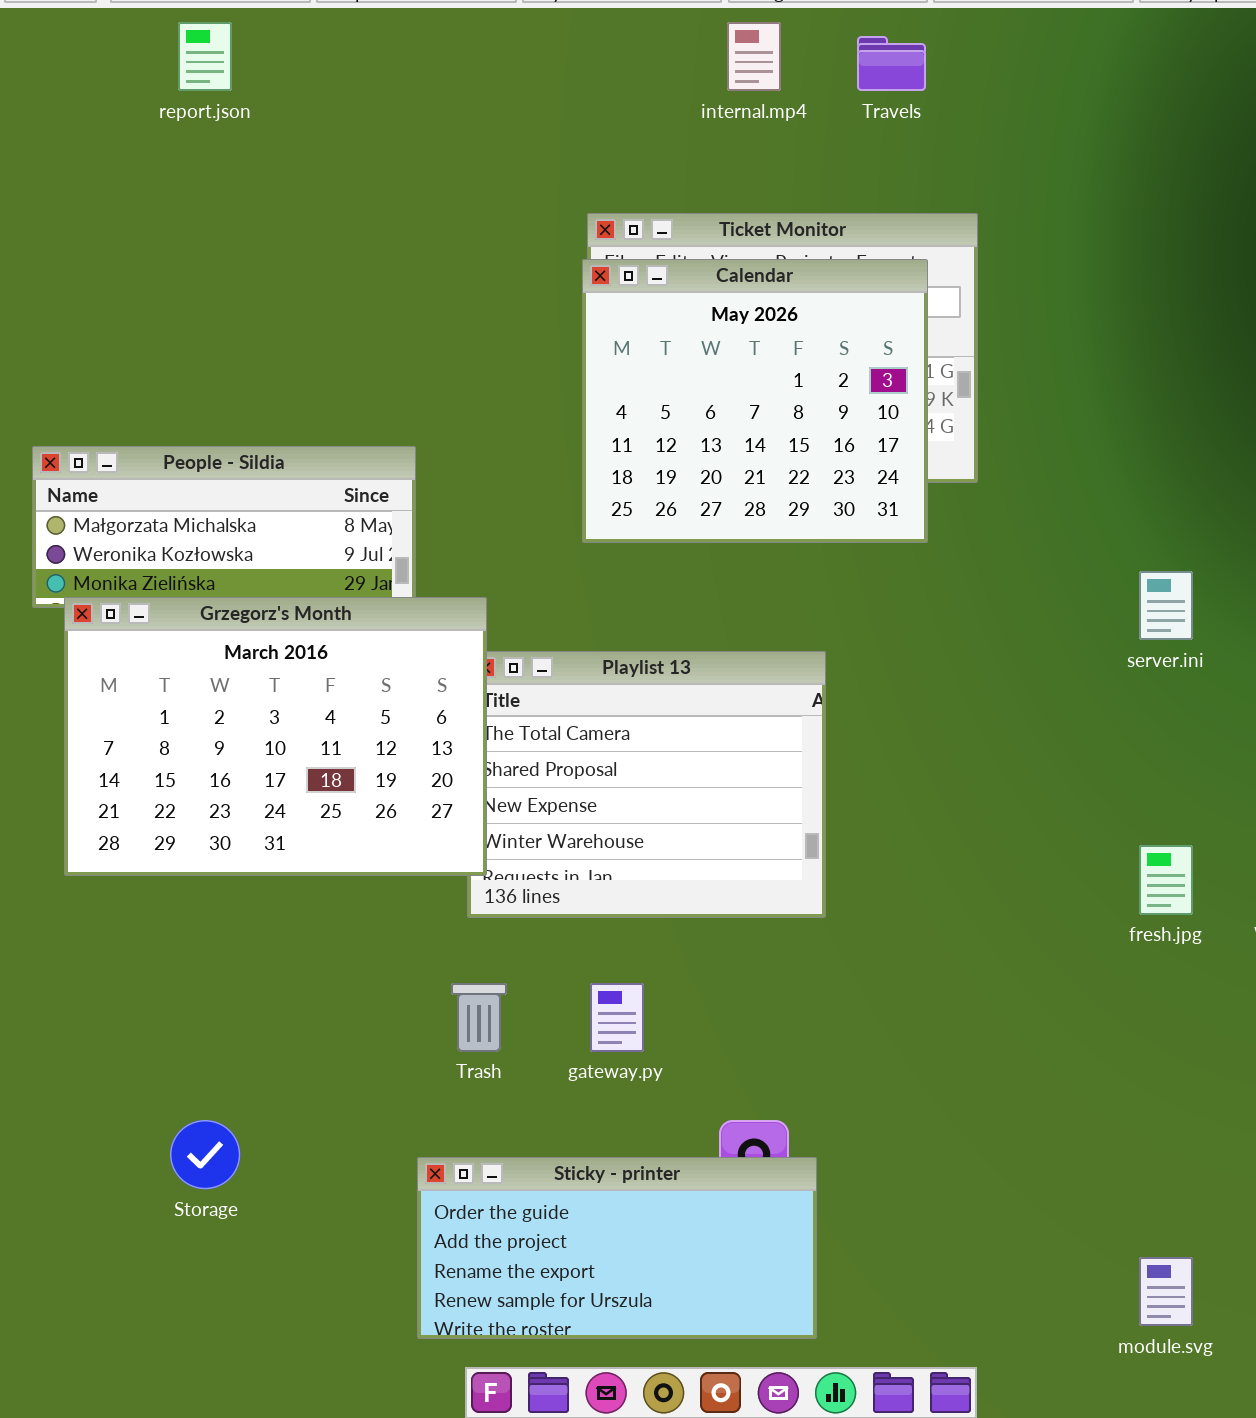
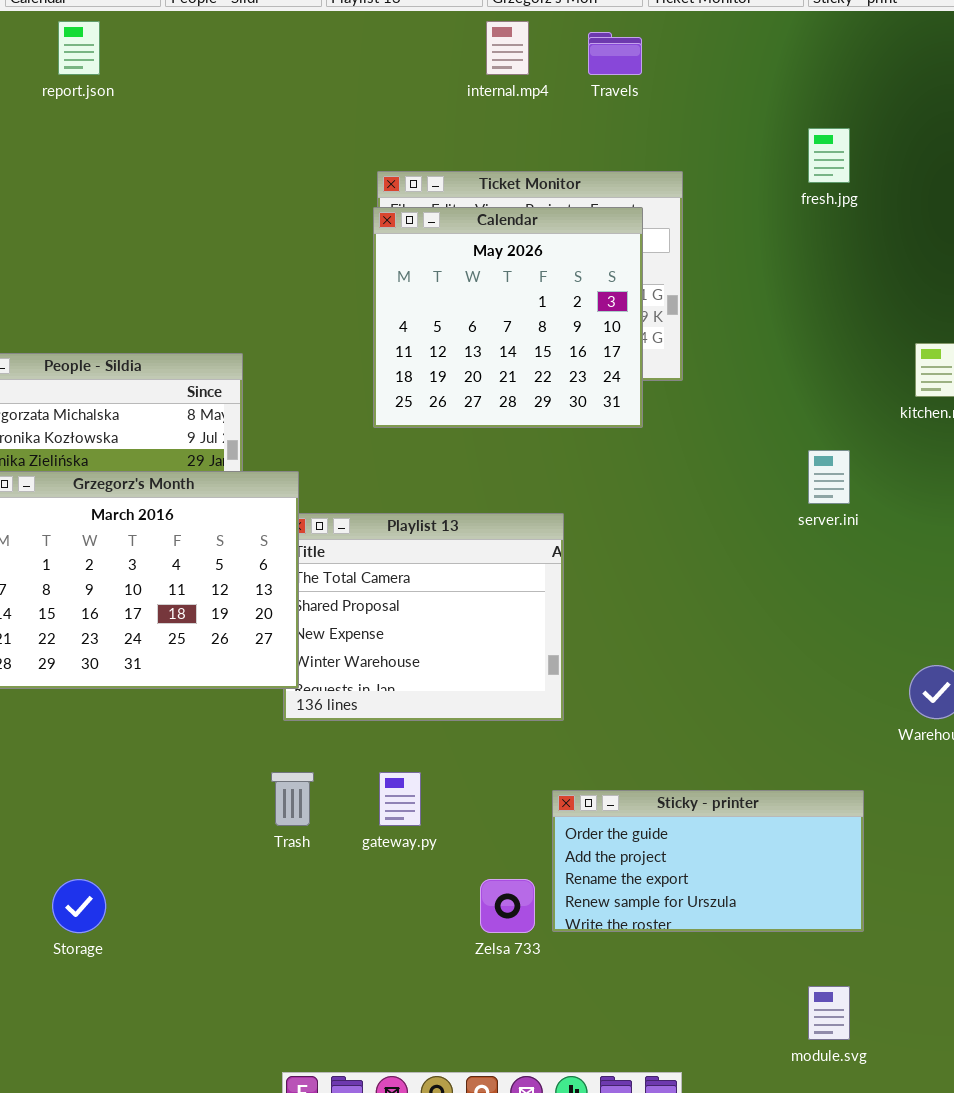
fresh.jpg: [1139,845,1193,915] -> [808,128,850,183], moved
Sticky - printer: [417,1157,817,1339] -> [552,790,864,932], moved

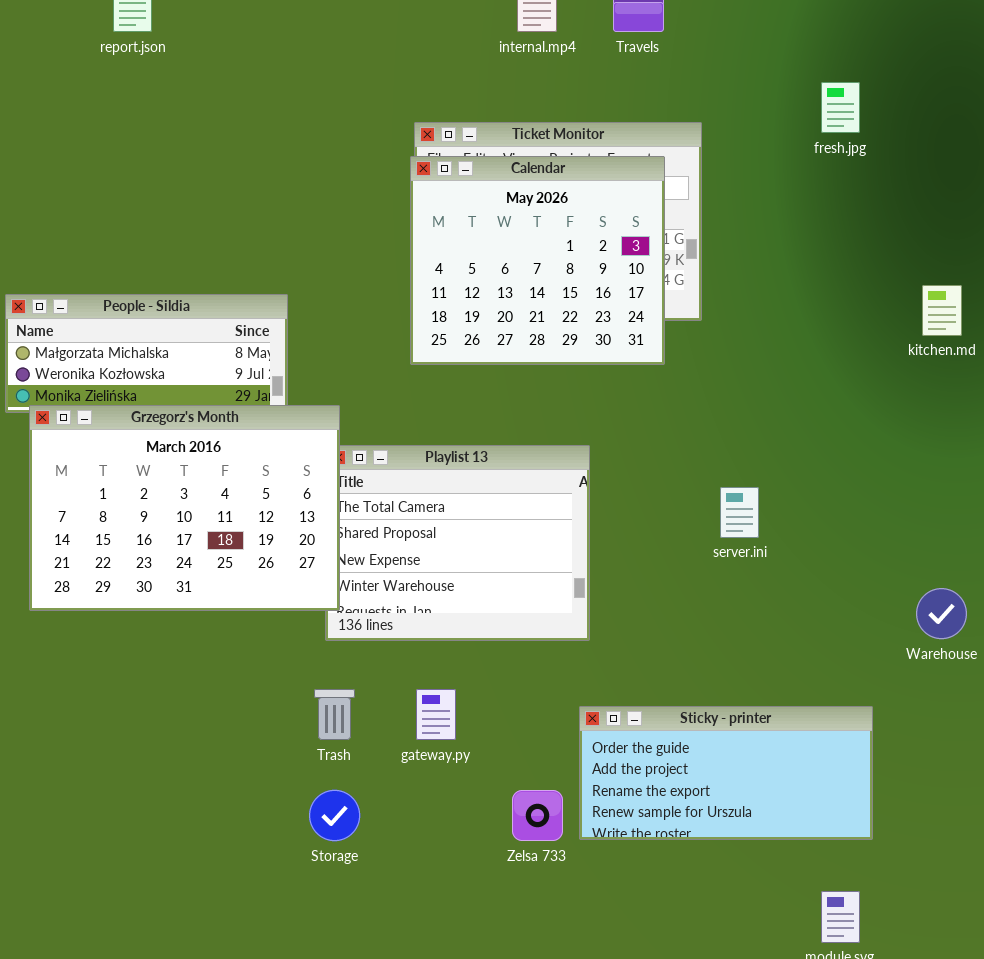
server.ini: [808,450,850,504] -> [720,487,759,538], moved
Storage: [52,879,106,933] -> [309,790,360,841], moved

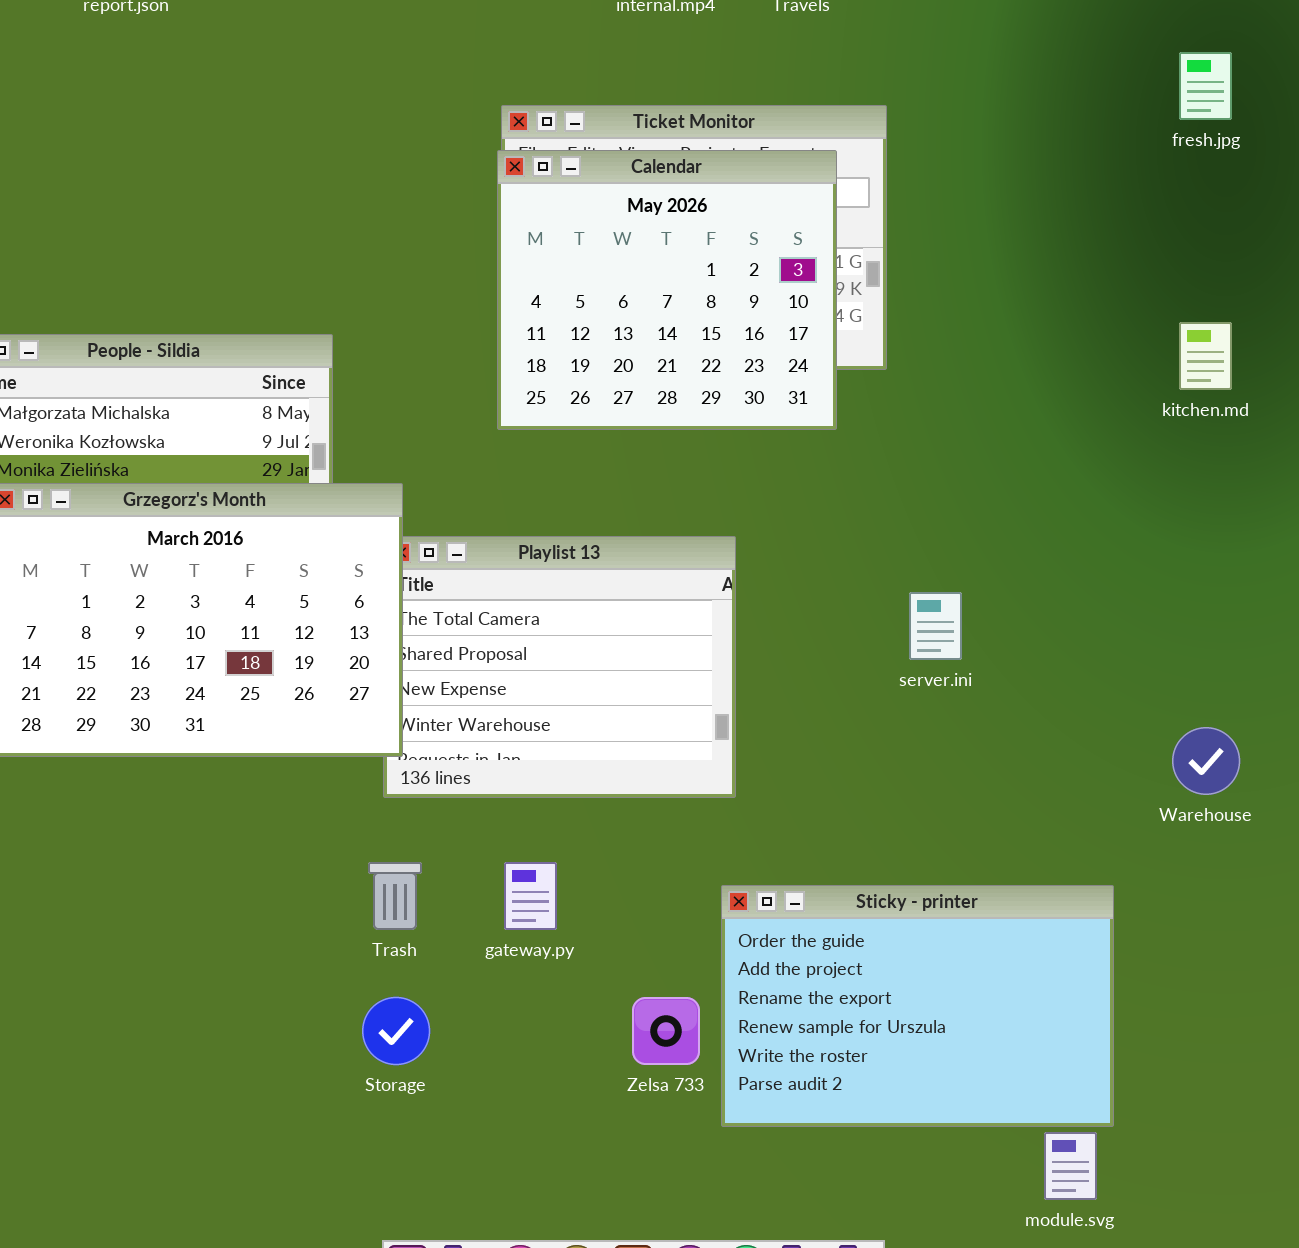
fresh.jpg: [821,82,860,133] -> [1179,52,1232,120], moved
Sticky - printer: [579,706,873,840] -> [721,885,1114,1127], resized

